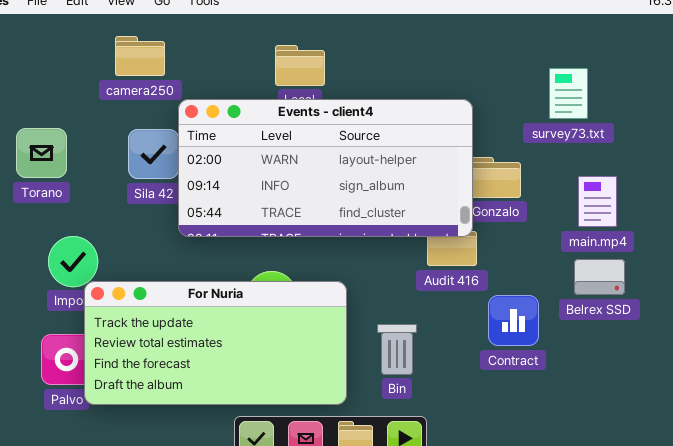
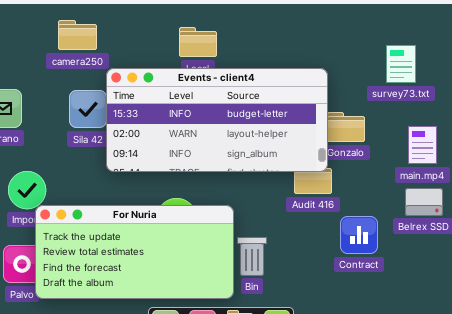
Events - client4: [178,99,473,237] -> [106,68,328,172], scrolled up 1 row
Bin: [377,324,417,375] -> [237,237,267,276], moved

